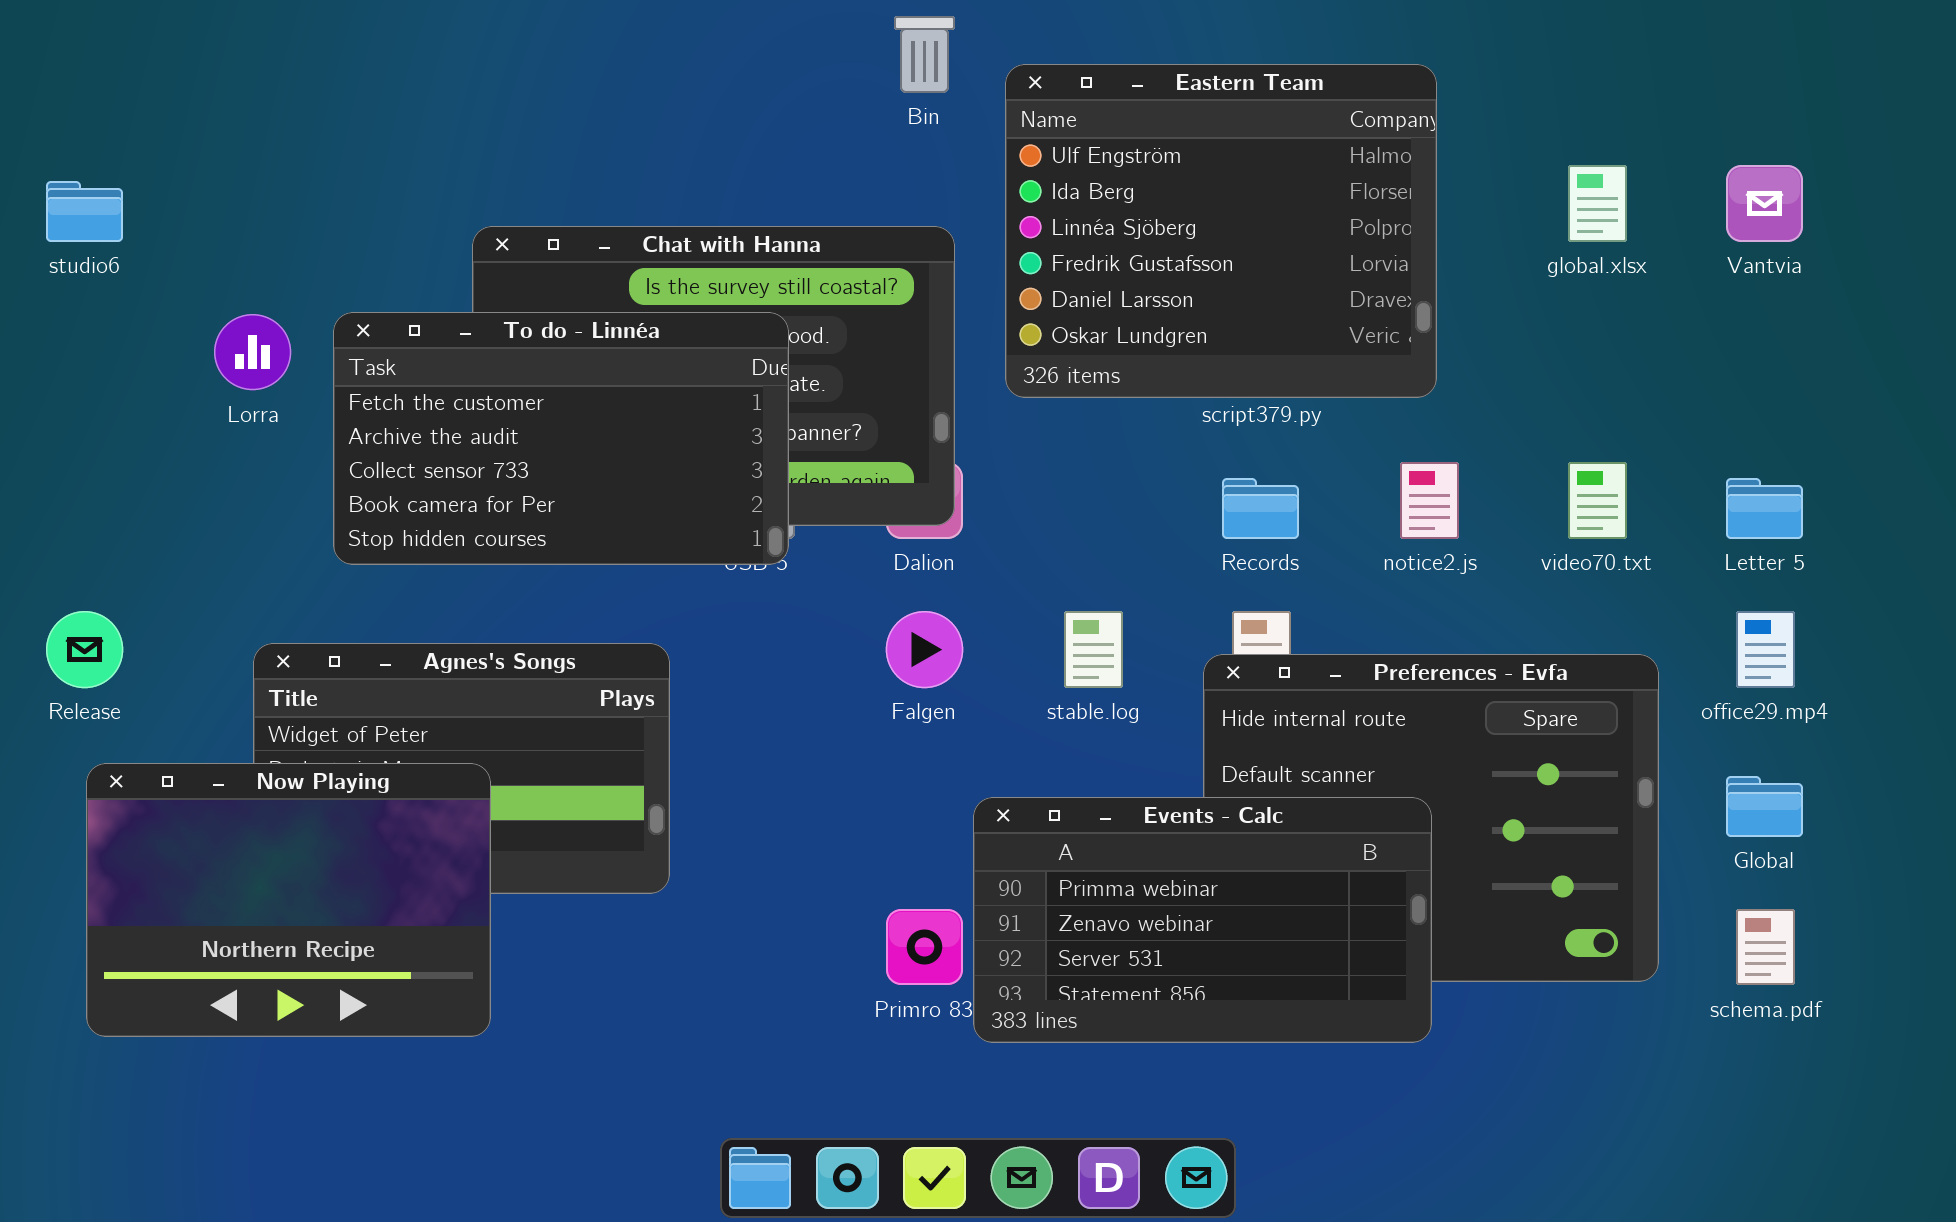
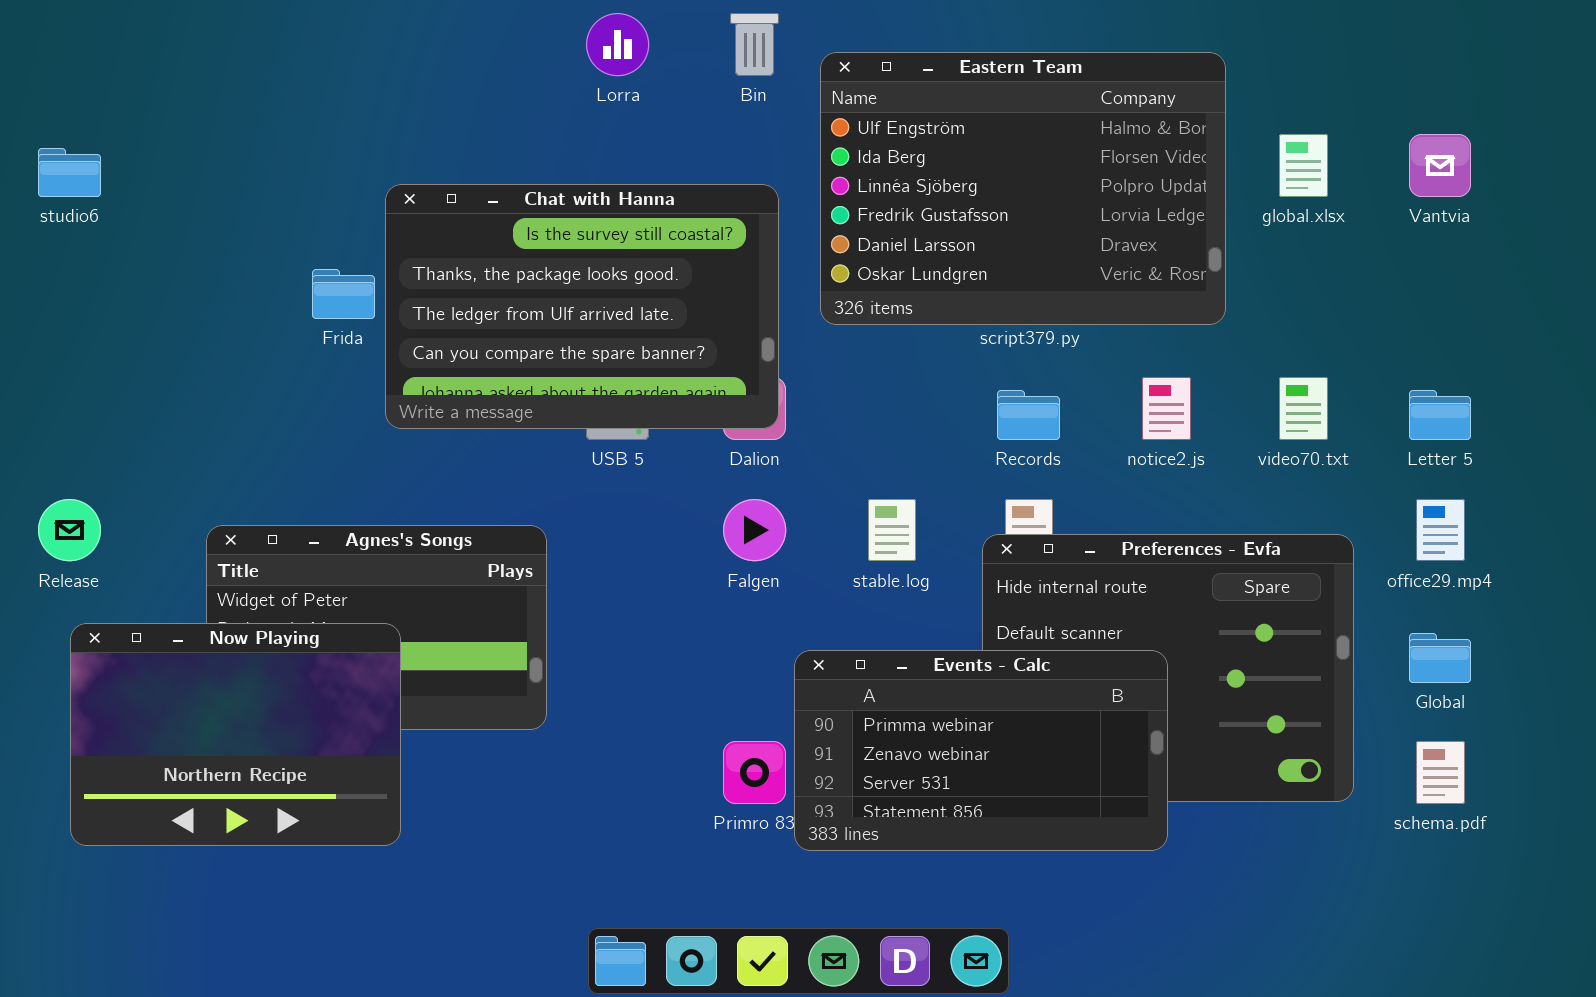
Eastern Team: [1005,64,1437,398] -> [820,52,1226,325], resized
To do - Linnéa: [333,312,789,565] -> none, closed
Lorra: [214,314,291,390] -> [586,13,649,76], moved

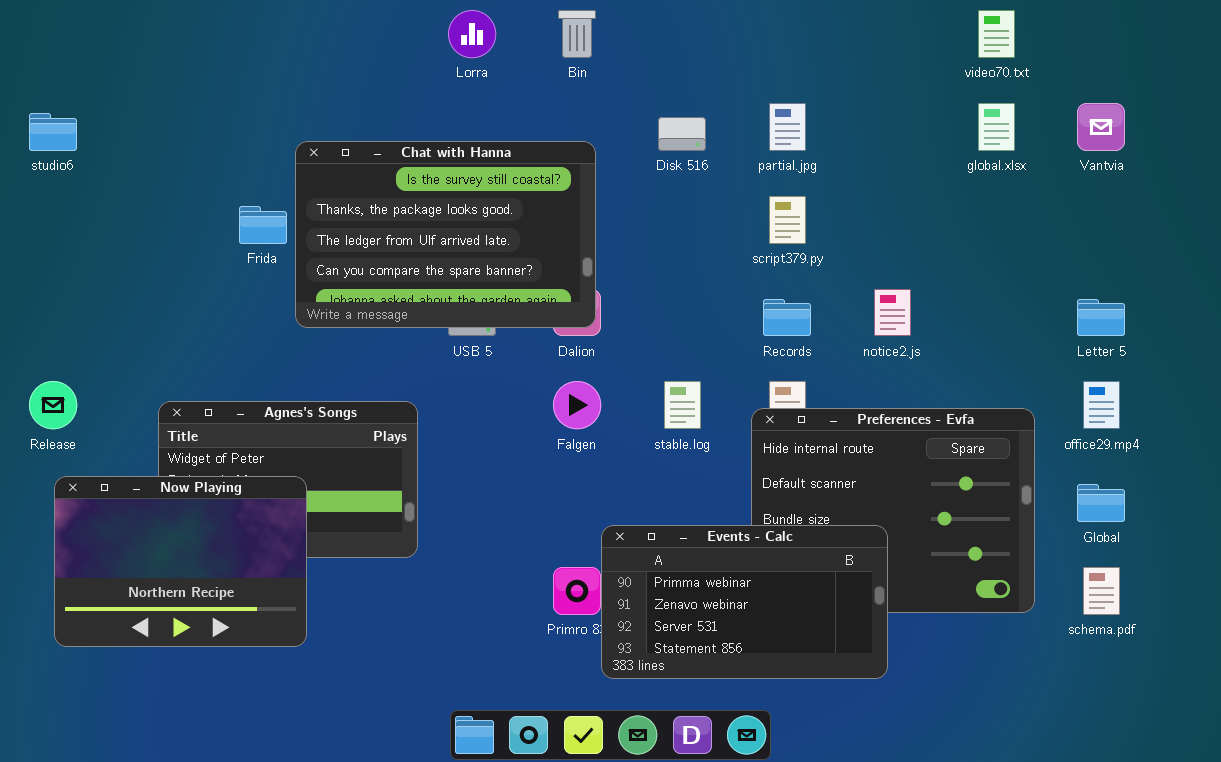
Eastern Team: [820,52,1226,325] -> none, closed
video70.txt: [1279,377,1328,440] -> [978,10,1015,58], moved
Events - Calc: [794,650,1168,851] -> [601,525,888,679], moved

